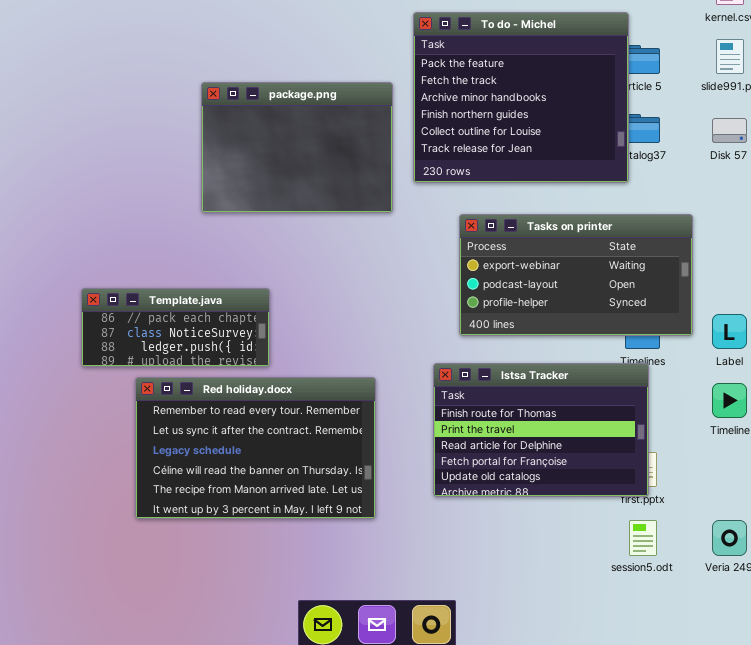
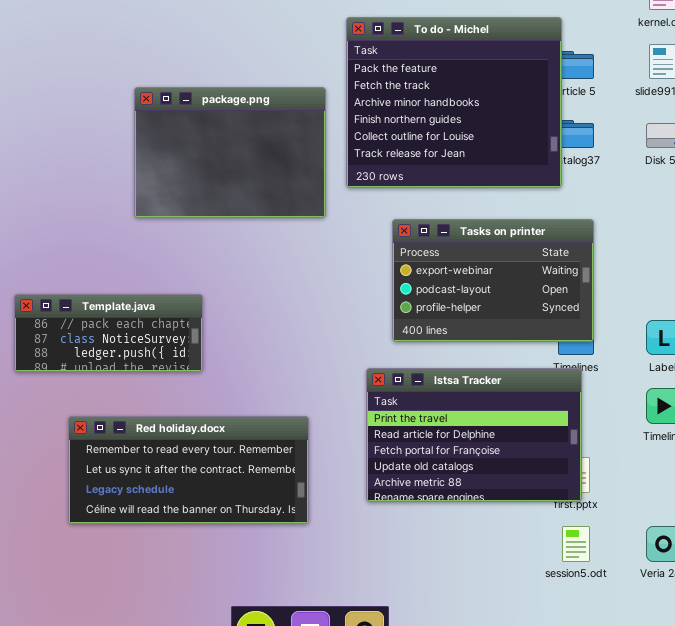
Tasks on printer: [459,214,693,336] -> [392,219,594,342], resized
Istsa Tracker: [433,363,649,497] -> [366,368,582,502], scrolled down 1 row
Red holiday.docx: [135,377,376,519] -> [68,416,309,524], resized

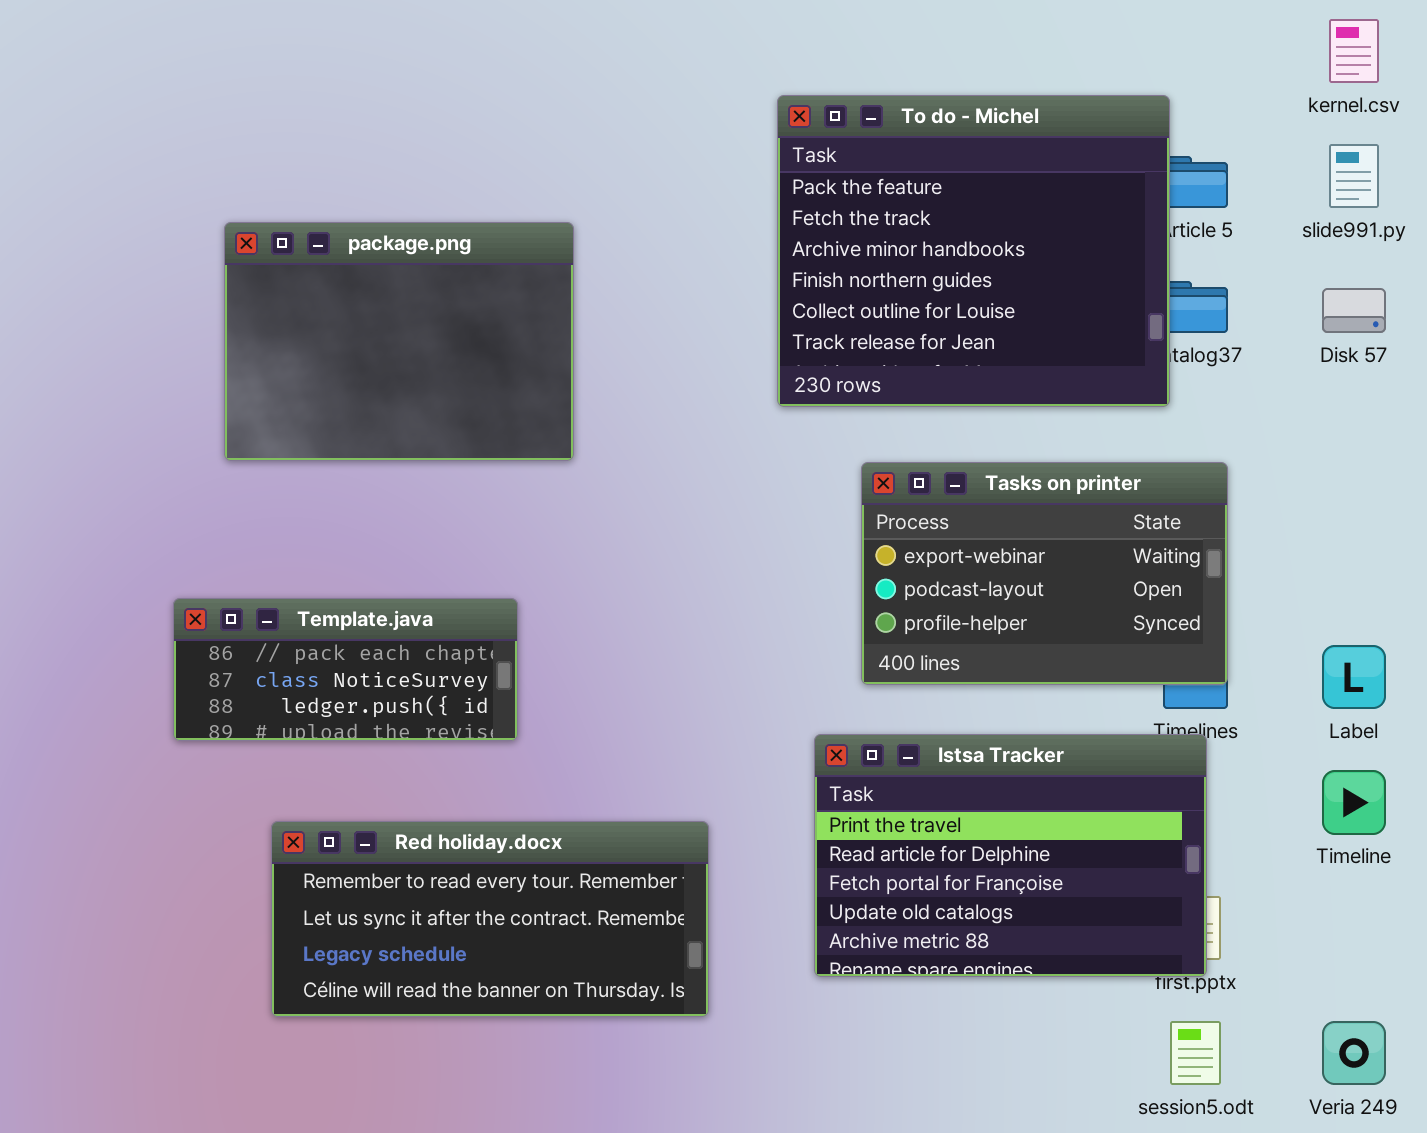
package.png: [134,87,326,218] -> [224,222,574,461], moved

